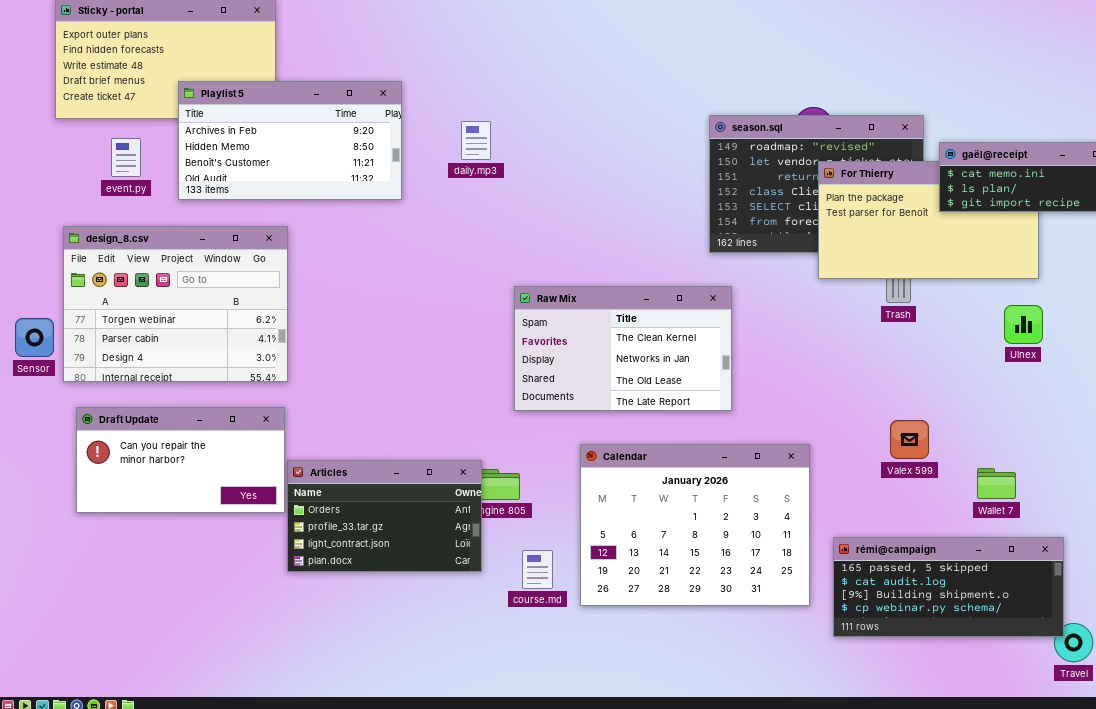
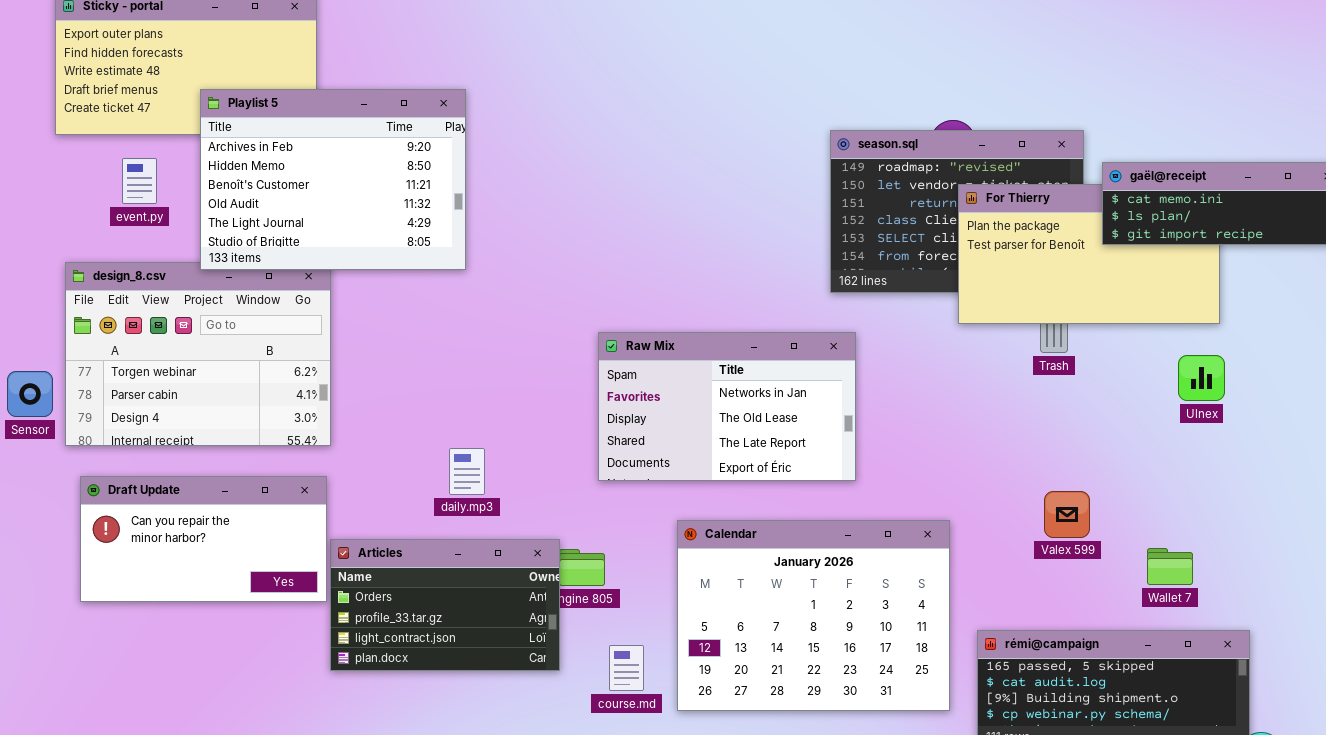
Playlist 5: [178,81,402,200] -> [200,89,466,270], resized
daily.mp3: [461,121,491,160] -> [449,448,485,495], moved
Raw Mix: [514,286,732,411] -> [598,332,856,481], scrolled down 1 row

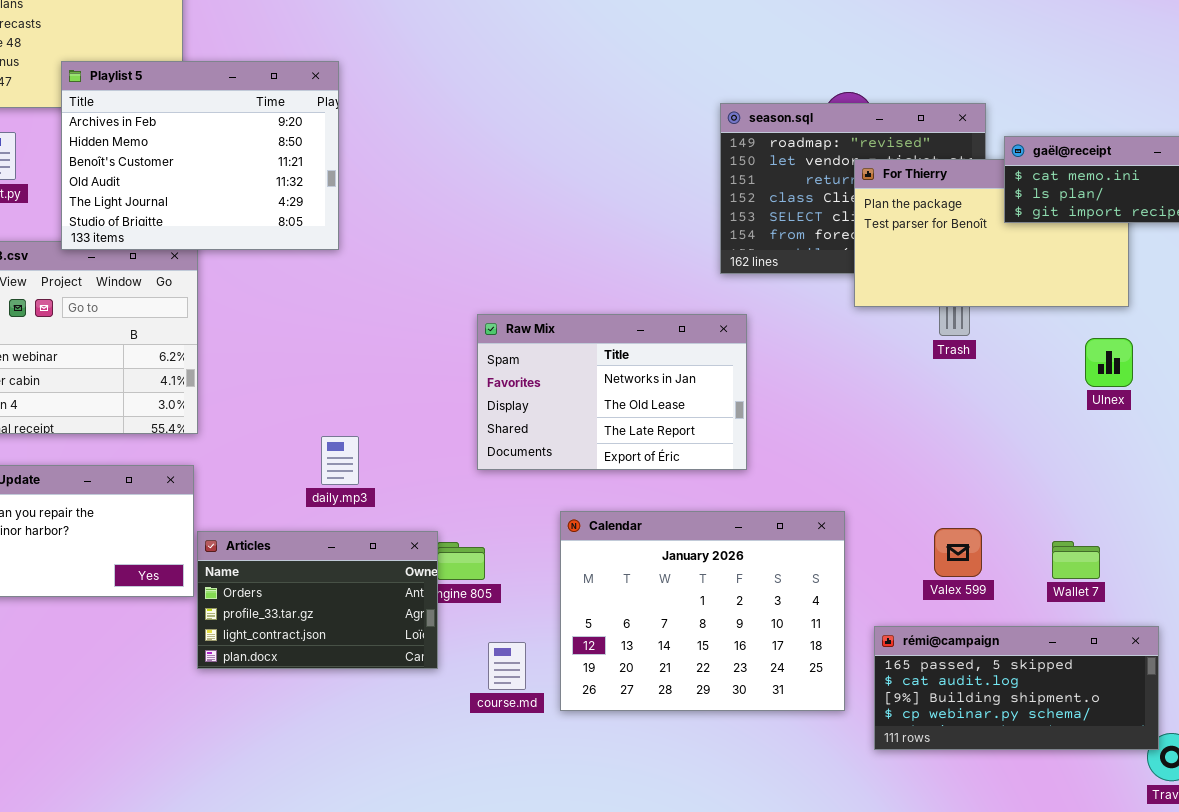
Valex 599: [1044,491,1090,538] -> [934,528,982,577], moved

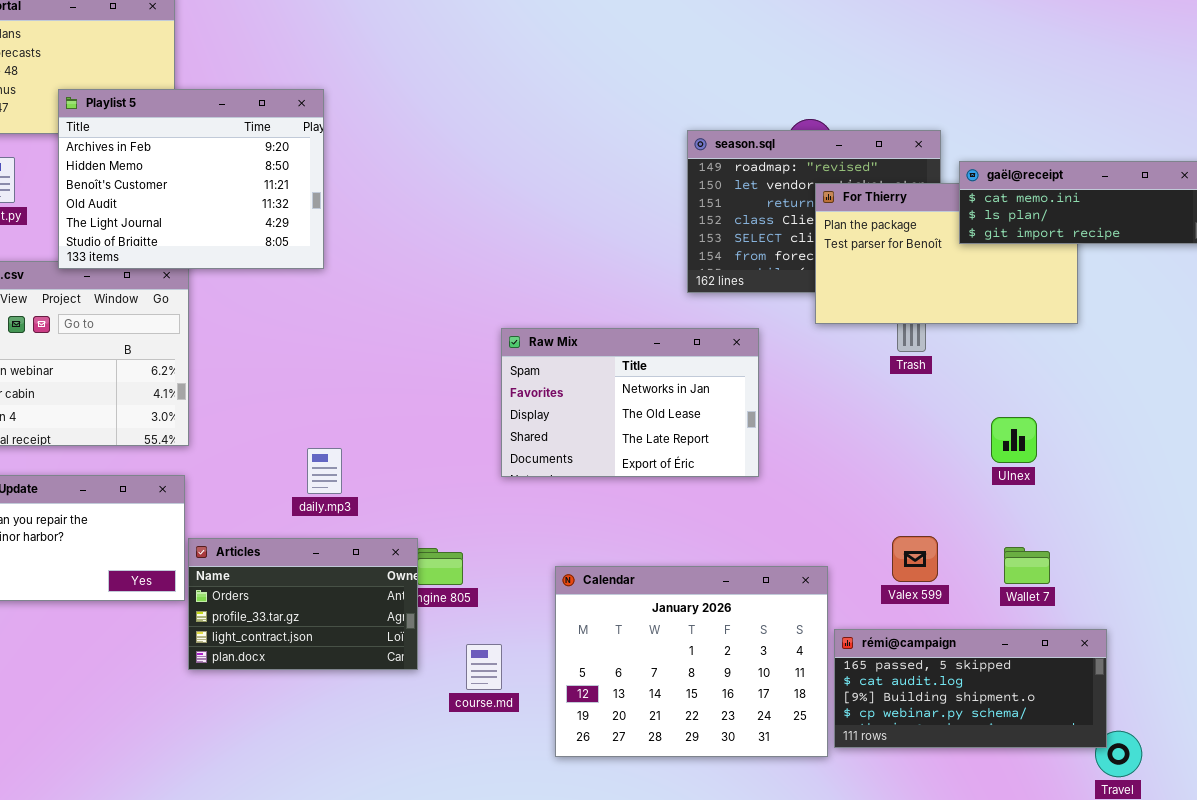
Raw Mix: [477,314,747,470] -> [501,328,759,477], moved
Ulnex: [1085,338,1133,387] -> [991,417,1037,463], moved
Calendar: [560,511,845,711] -> [555,566,828,757], moved

